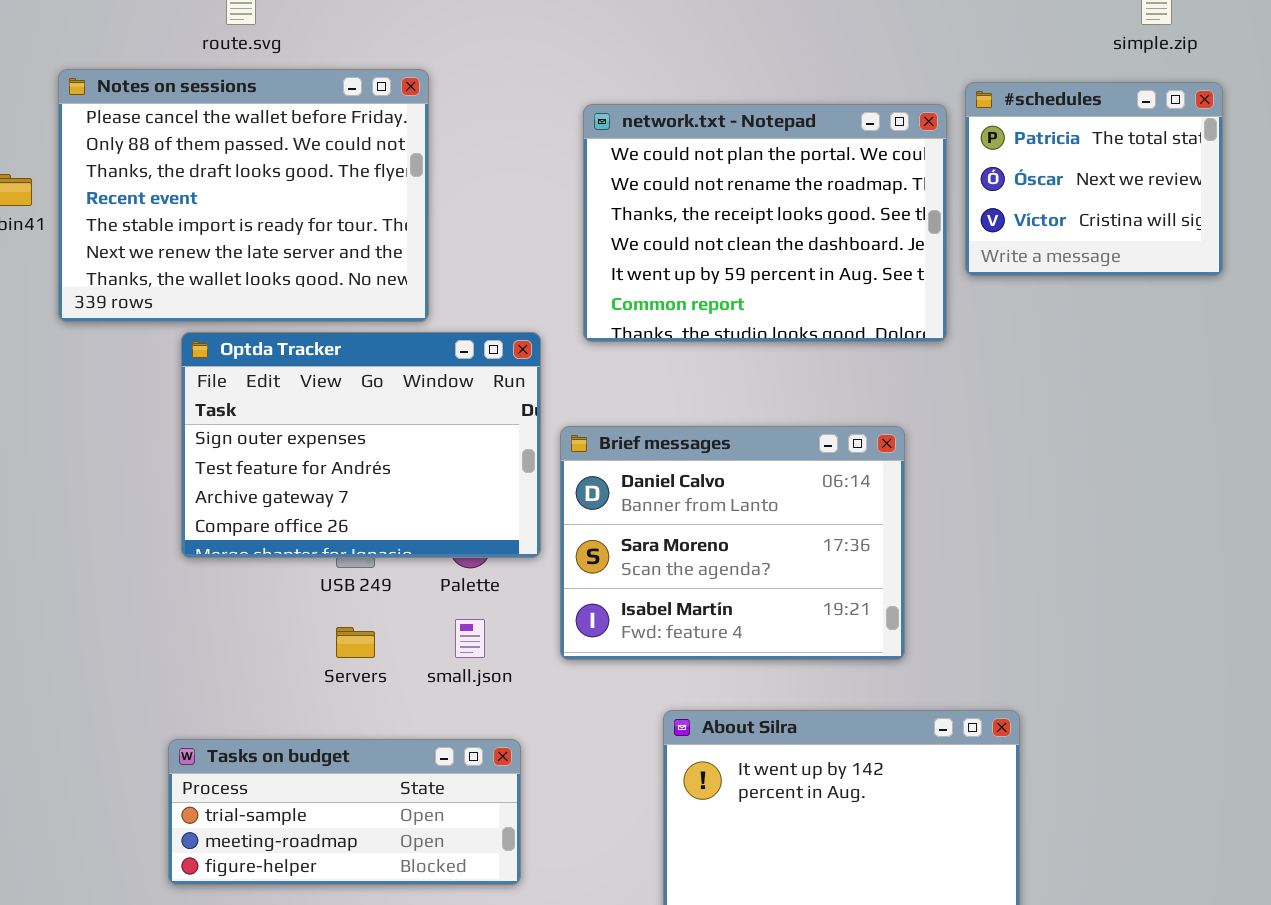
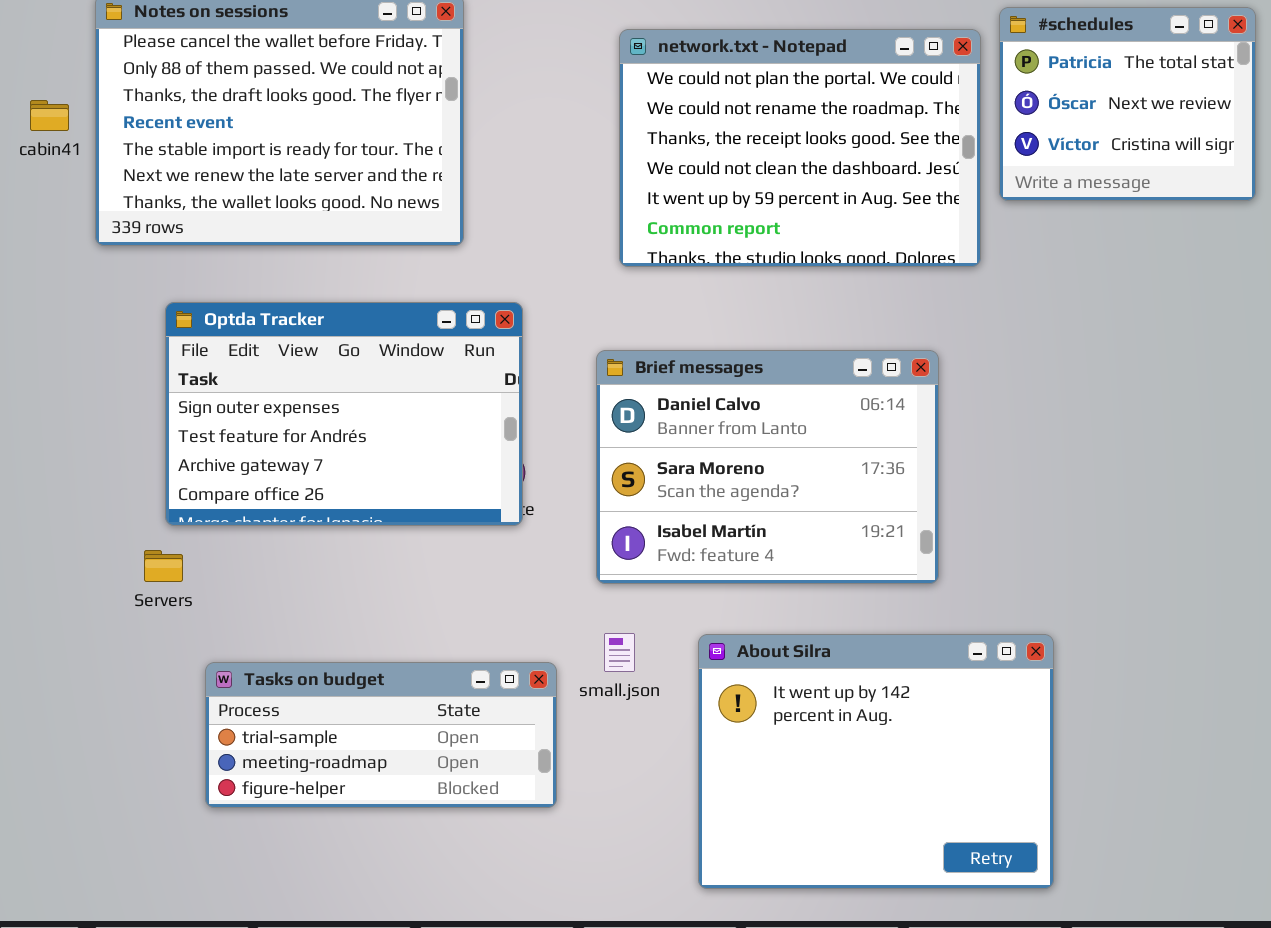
Optda Tracker: [181,332,541,558] -> [165,302,523,526], moved
small.json: [455,619,485,658] -> [604,633,635,672], moved
Servers: [336,627,375,658] -> [144,550,183,582], moved

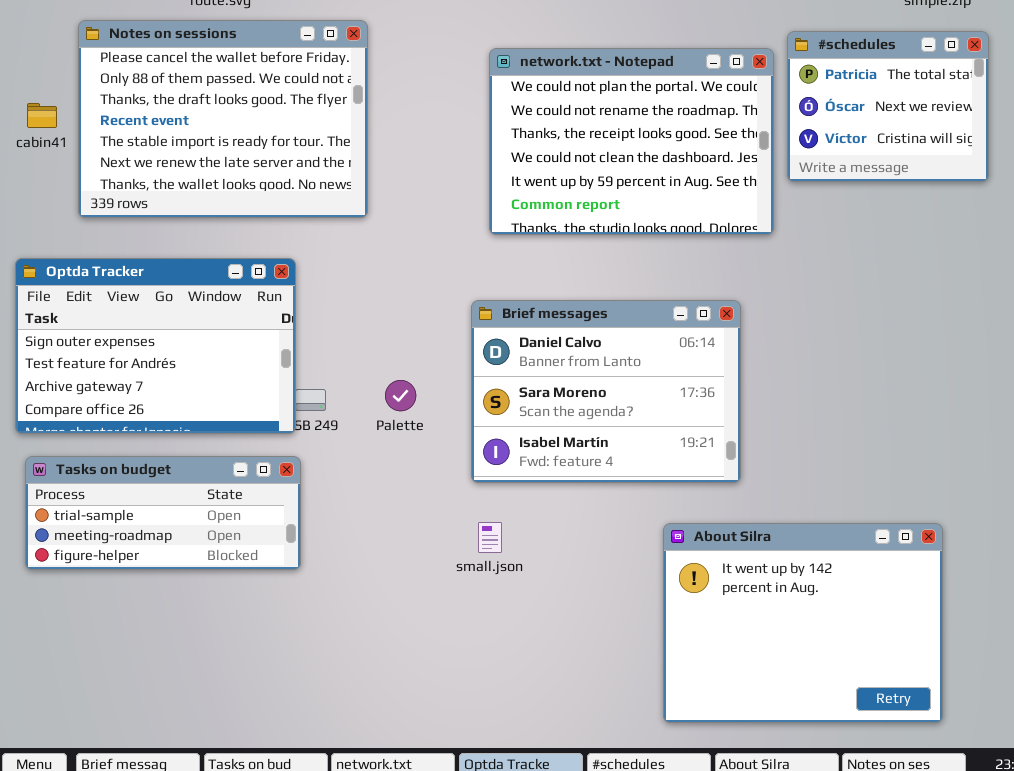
Optda Tracker: [165,302,523,526] -> [15,258,296,434], moved
About Silra: [698,634,1054,889] -> [663,523,943,723], moved
Tasks on budget: [205,662,557,808] -> [25,456,301,570], moved

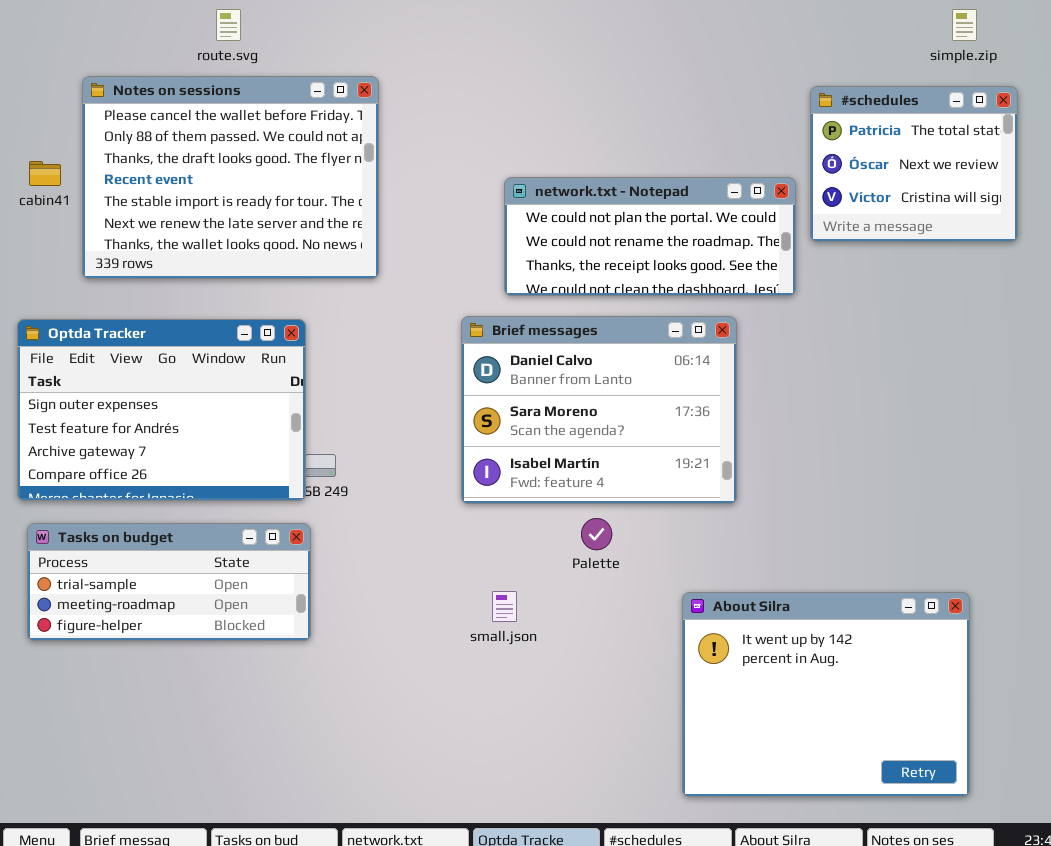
network.txt - Notepad: [489,48,774,235] -> [504,177,796,296], resized
Brief messages: [471,300,741,483] -> [461,316,737,504], moved
Palette: [385,380,416,411] -> [581,518,612,550], moved

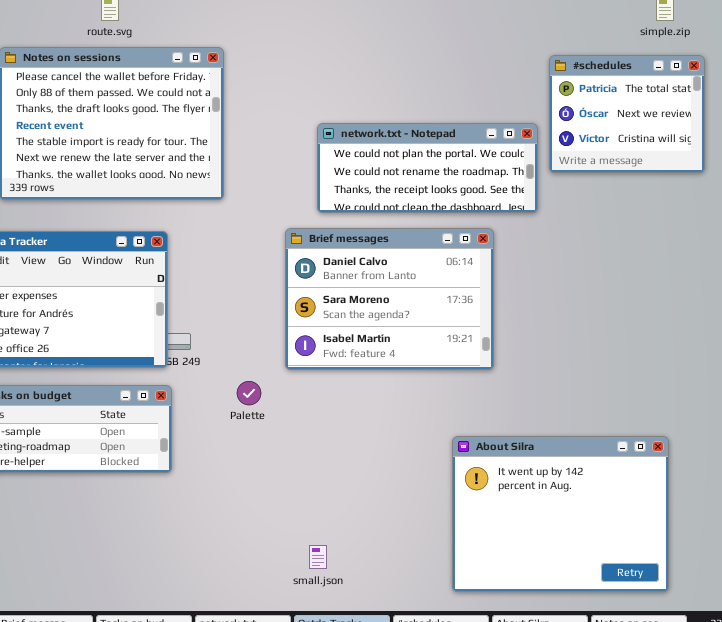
Palette: [581,518,612,550] -> [237,381,261,405], moved
small.json: [492,591,517,622] -> [309,545,327,569], moved

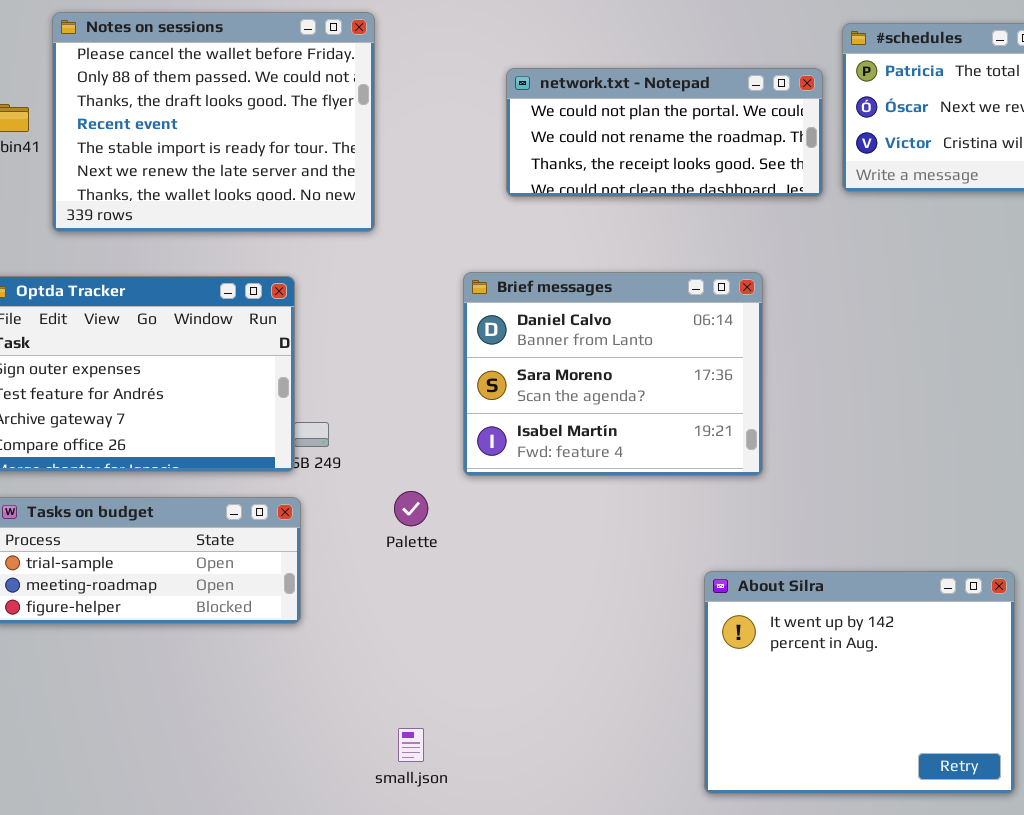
network.txt - Notepad: [317,123,538,213] -> [506,68,823,197], moved
small.json: [309,545,327,569] -> [398,728,424,762], moved

